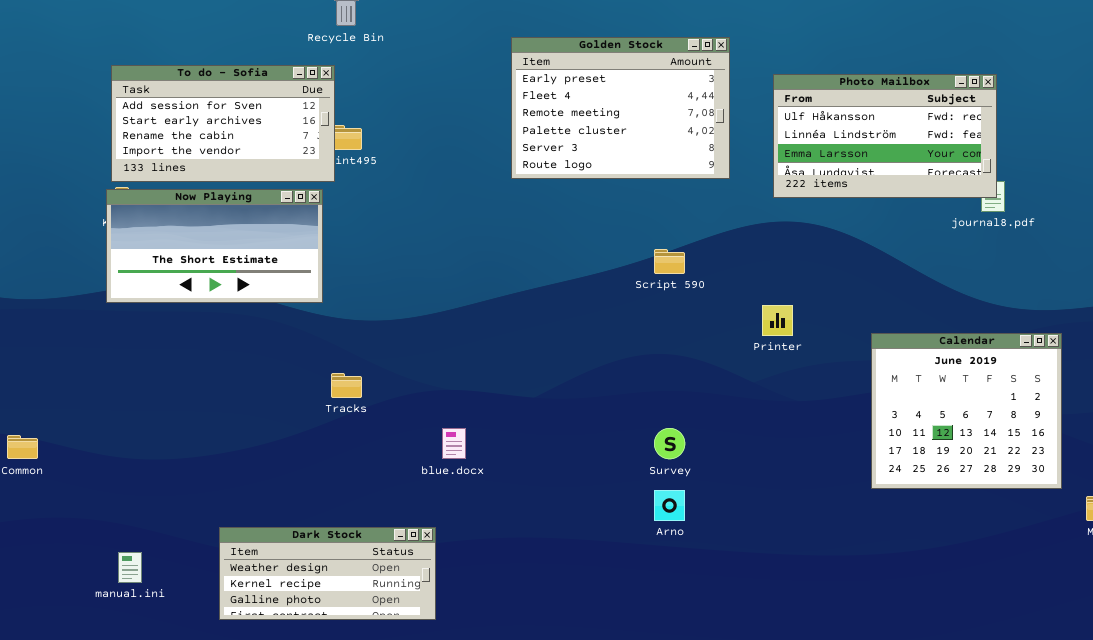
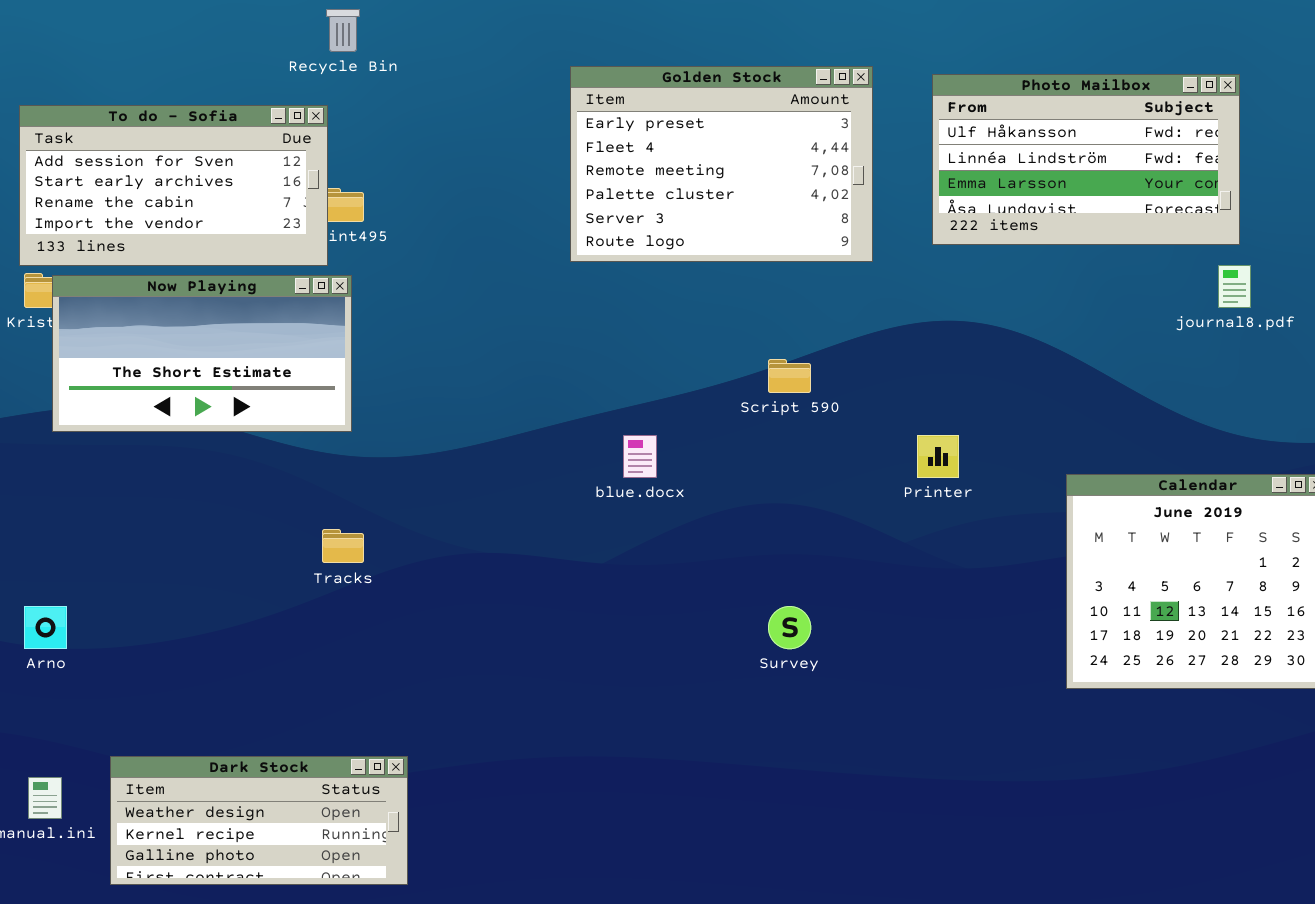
Photo Mailbox: [773,74,997,198] -> [932,74,1240,245], moved
Now Playing: [106,189,323,303] -> [52,275,352,432], moved
blue.docx: [442,428,466,459] -> [623,435,657,478], moved
Arno: [654,490,685,521] -> [24,606,67,649], moved
Dark Stock: [219,527,436,620] -> [110,756,408,885], moved

